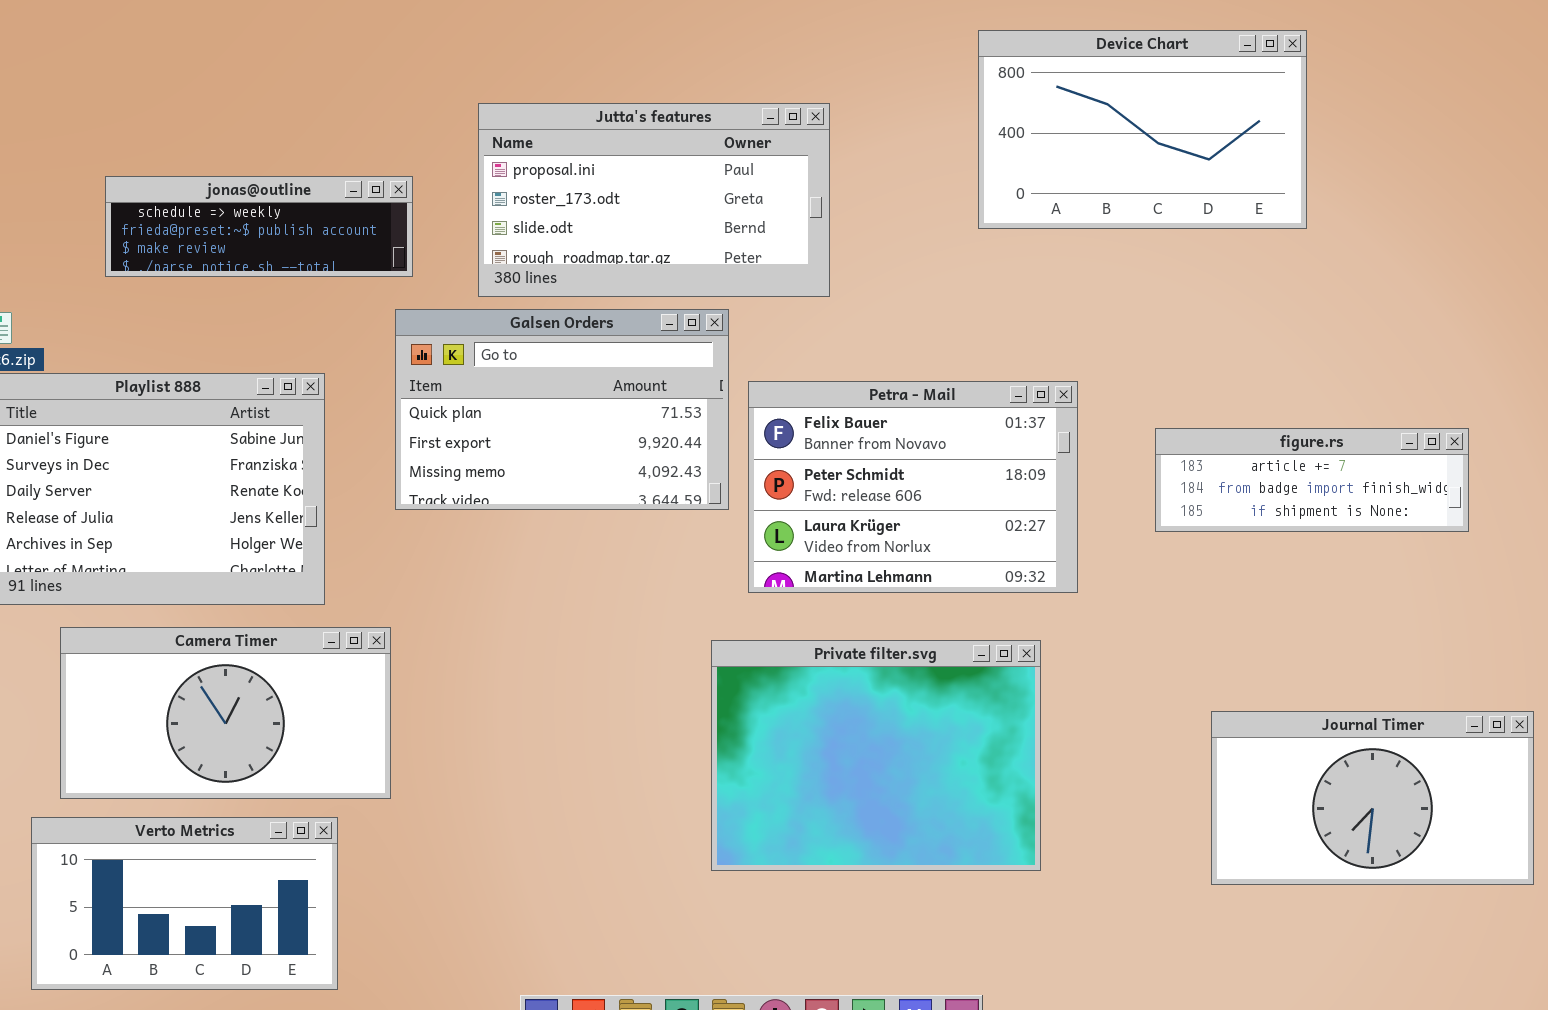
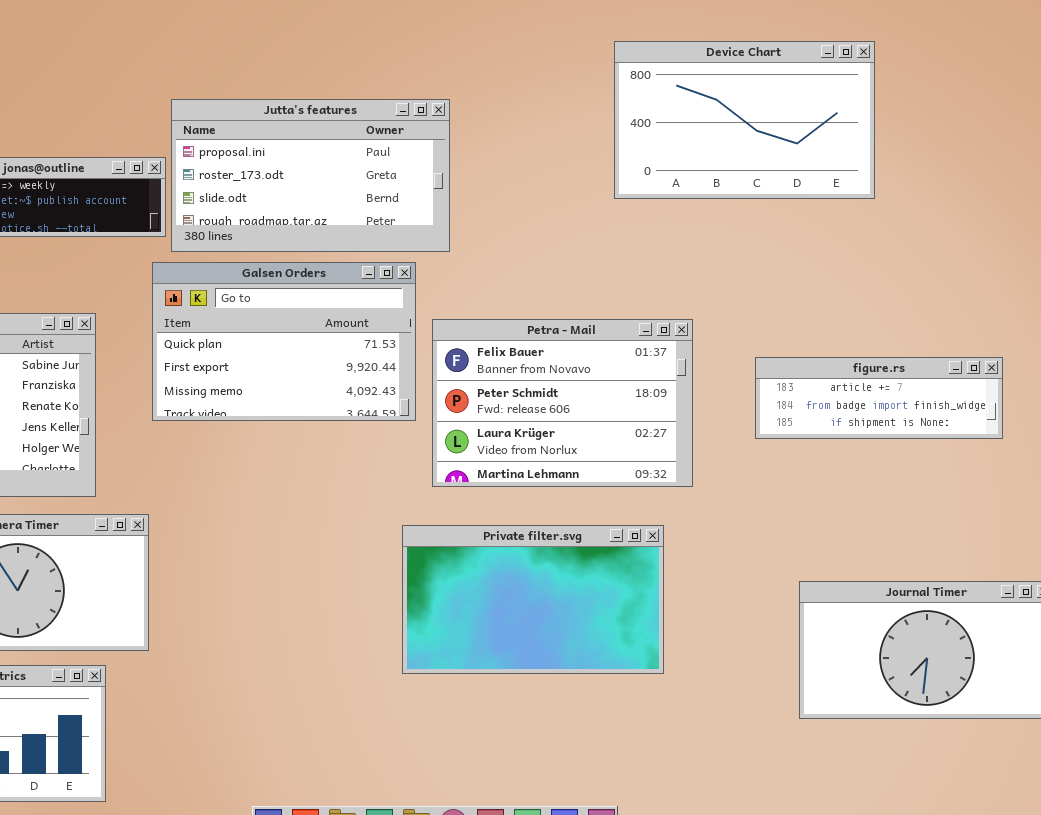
Jutta's features: [478,103,830,297] -> [171,99,450,252], moved
Private filter.svg: [711,640,1041,871] -> [402,525,664,674], resized

